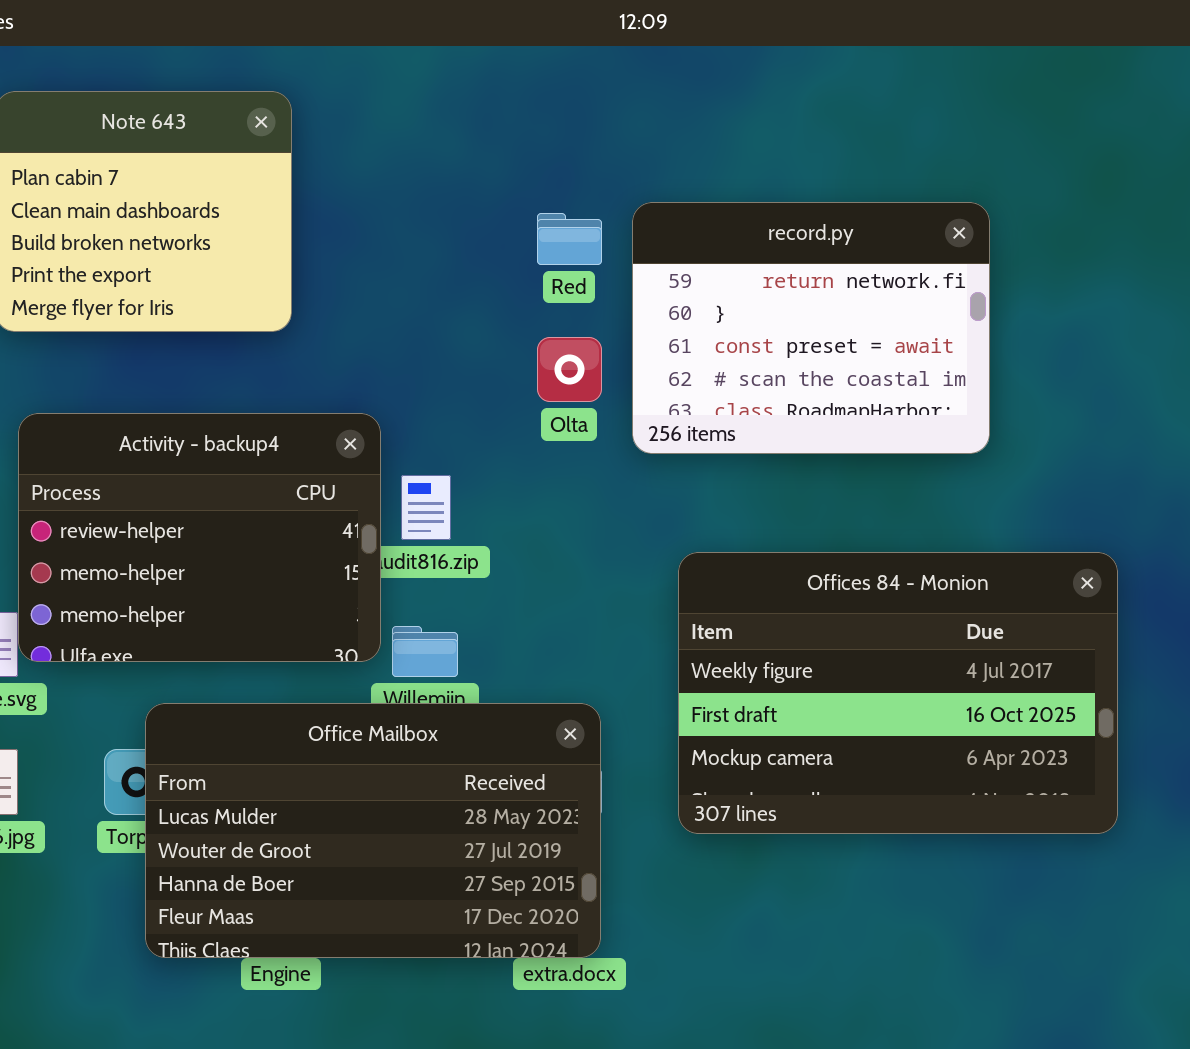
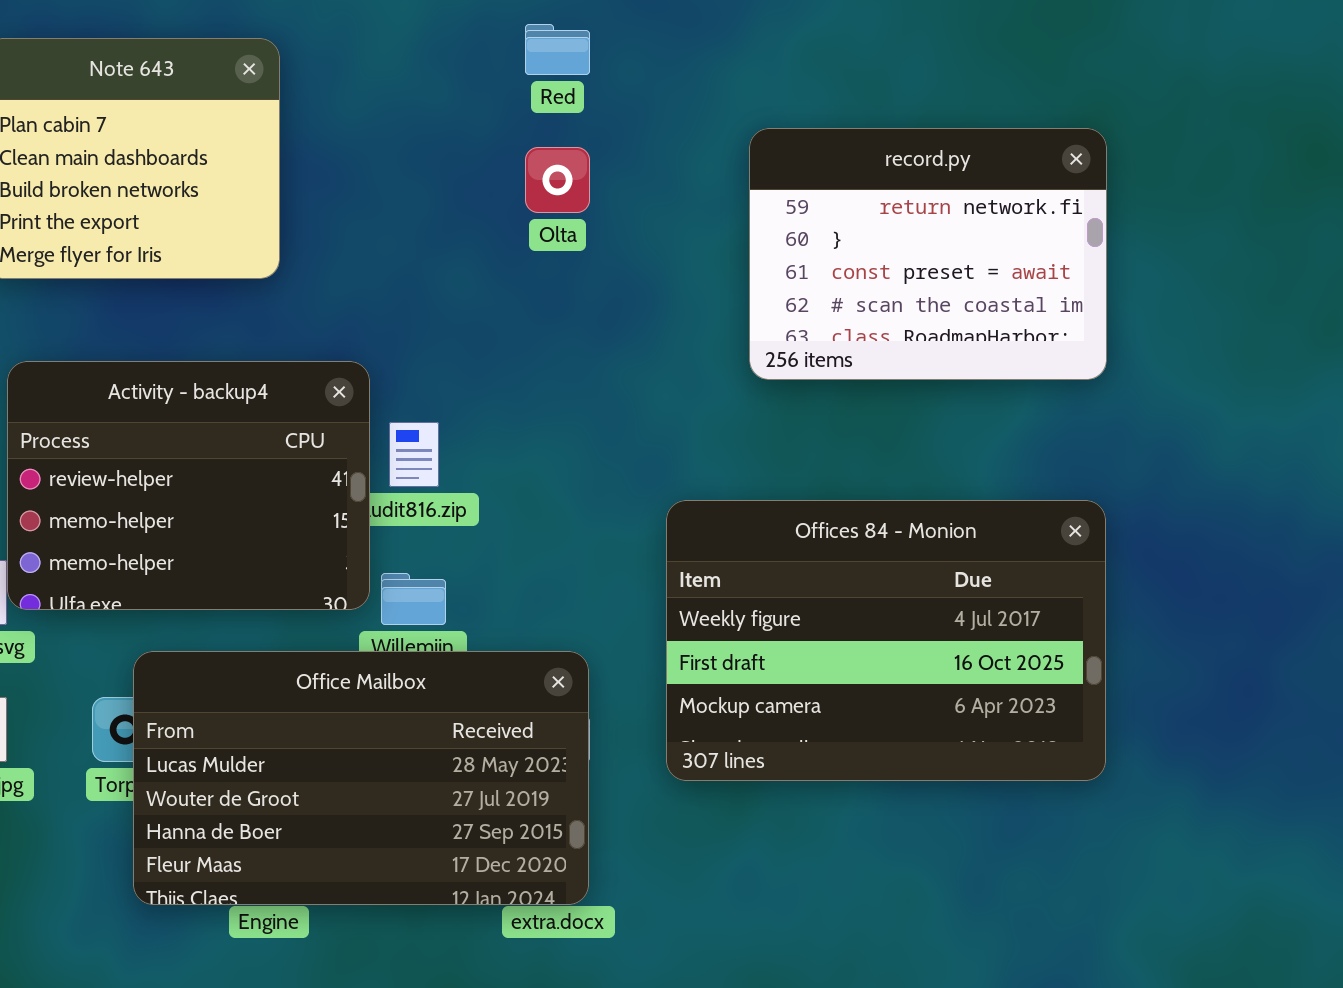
record.py: [632,202,990,454] -> [749,128,1107,380], moved
Red: [537,213,602,265] -> [525,24,590,75], moved
Olta: [537,337,602,402] -> [525,147,590,213], moved

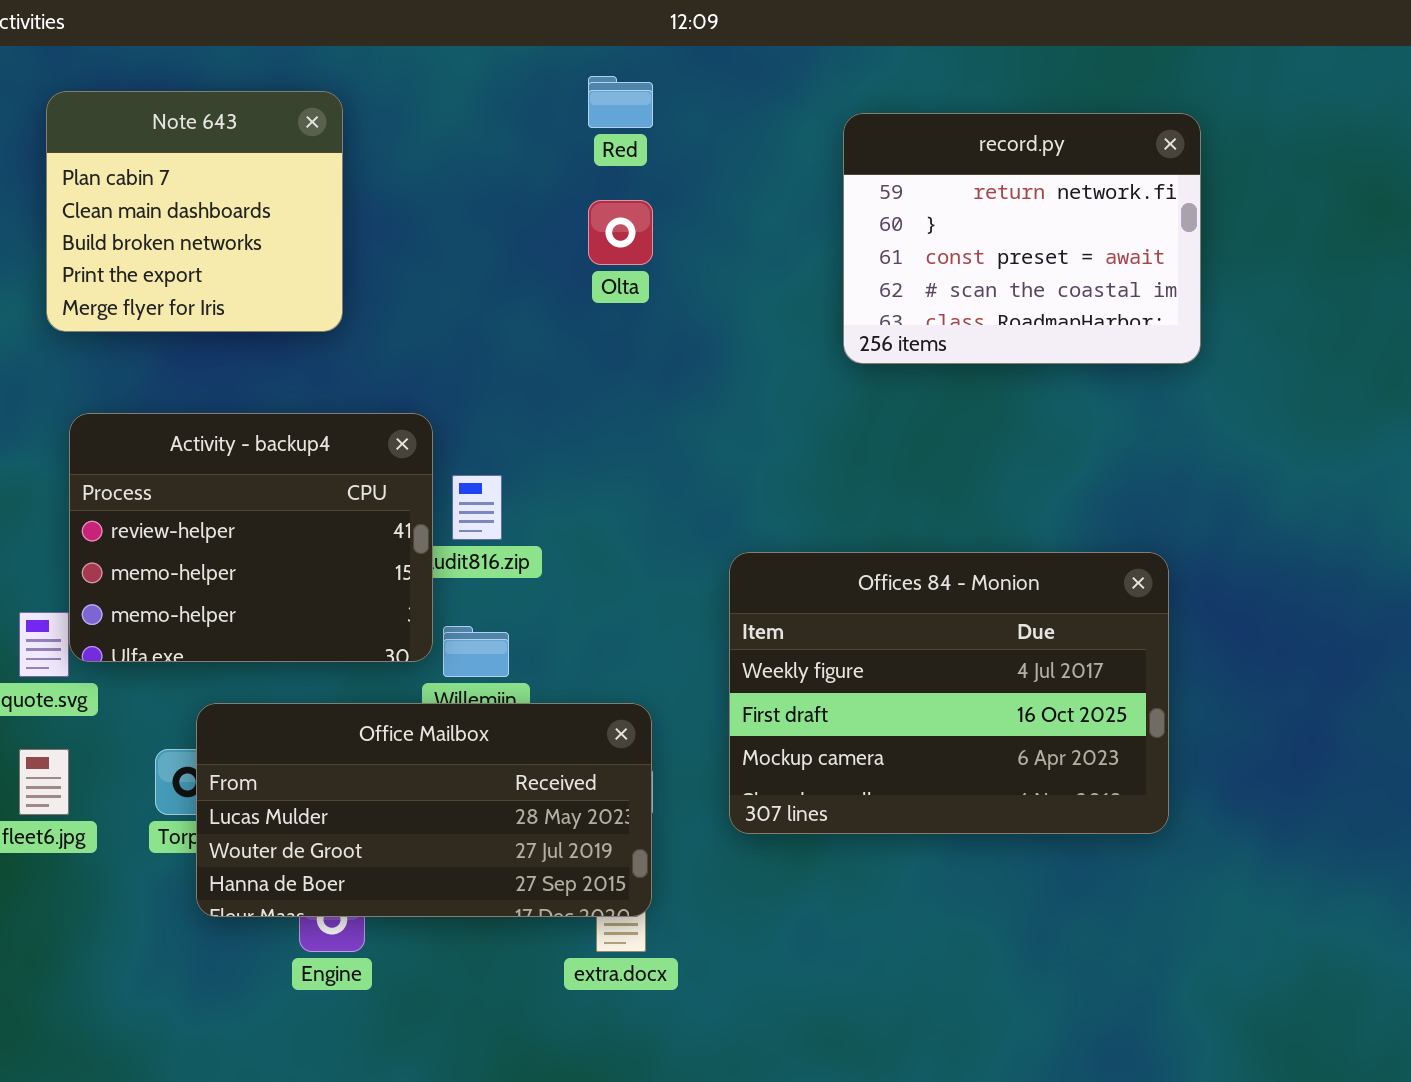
record.py: [749,128,1107,380] -> [843,113,1201,364], moved
Office Mailbox: [133,651,589,905] -> [196,703,652,917], resized

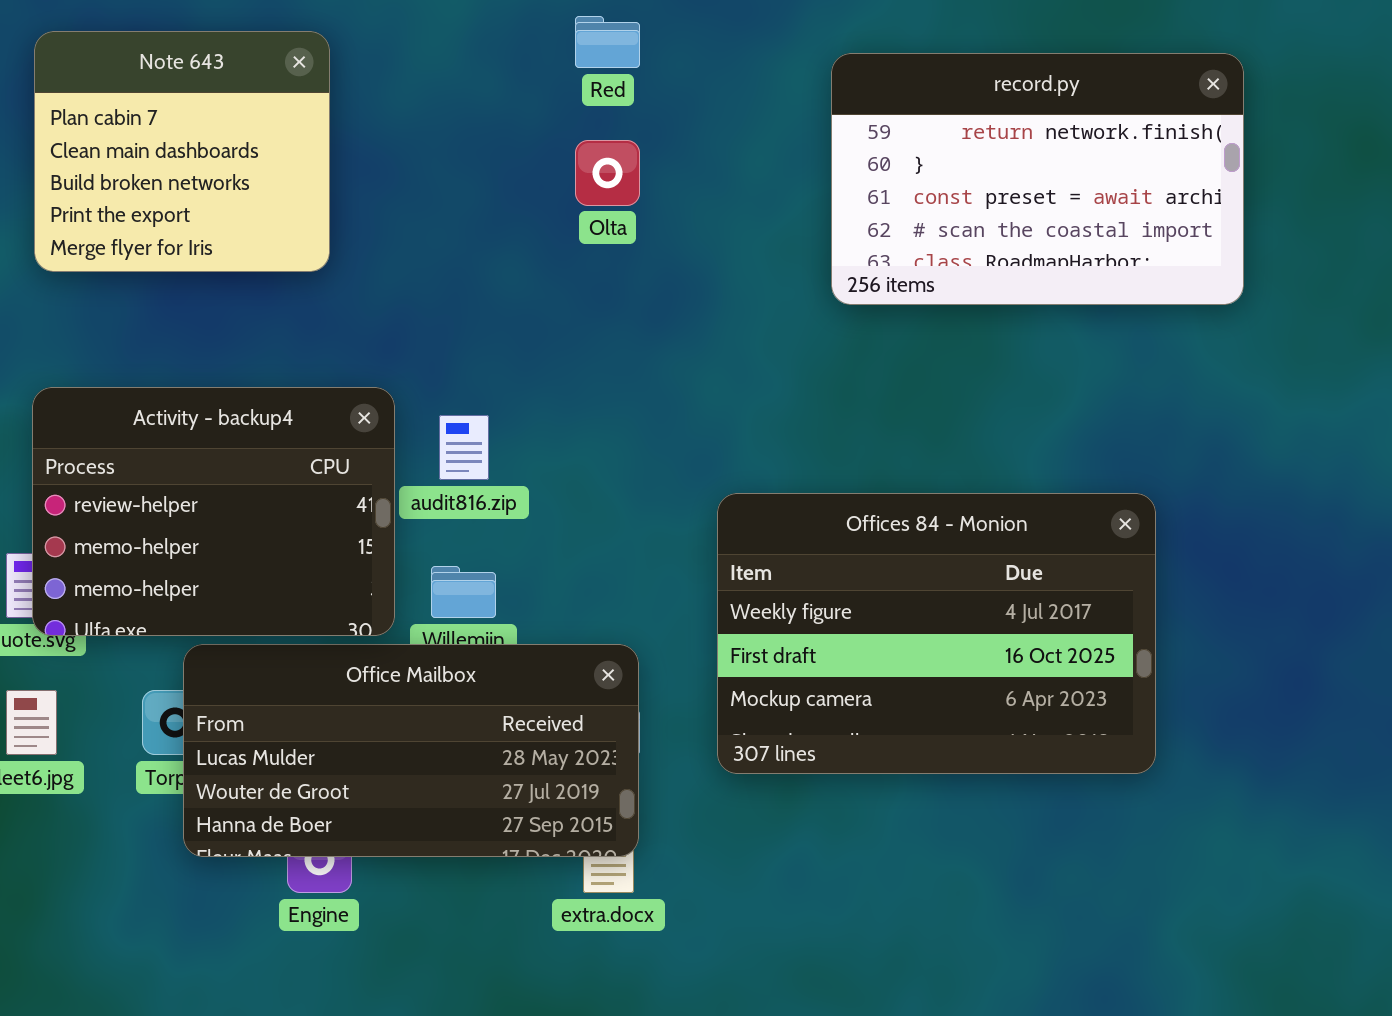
record.py: [843,113,1201,364] -> [831,53,1244,305], resized
Activity - backup4: [69,413,433,662] -> [32,387,395,636], moved

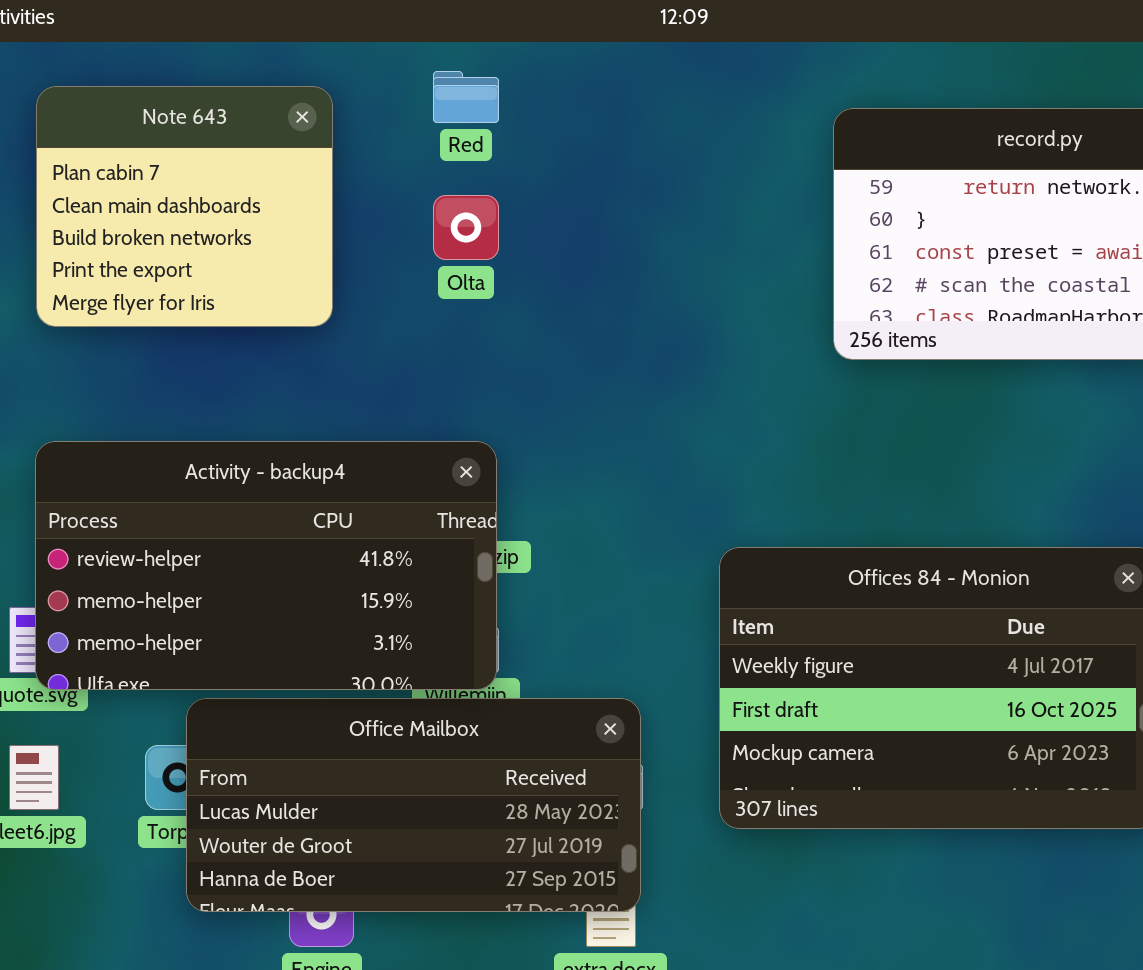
Red: [575,16,640,68] -> [433,71,499,123], moved
Olta: [575,140,640,206] -> [433,195,499,260], moved
Activity - backup4: [32,387,395,636] -> [35,441,497,690], resized

